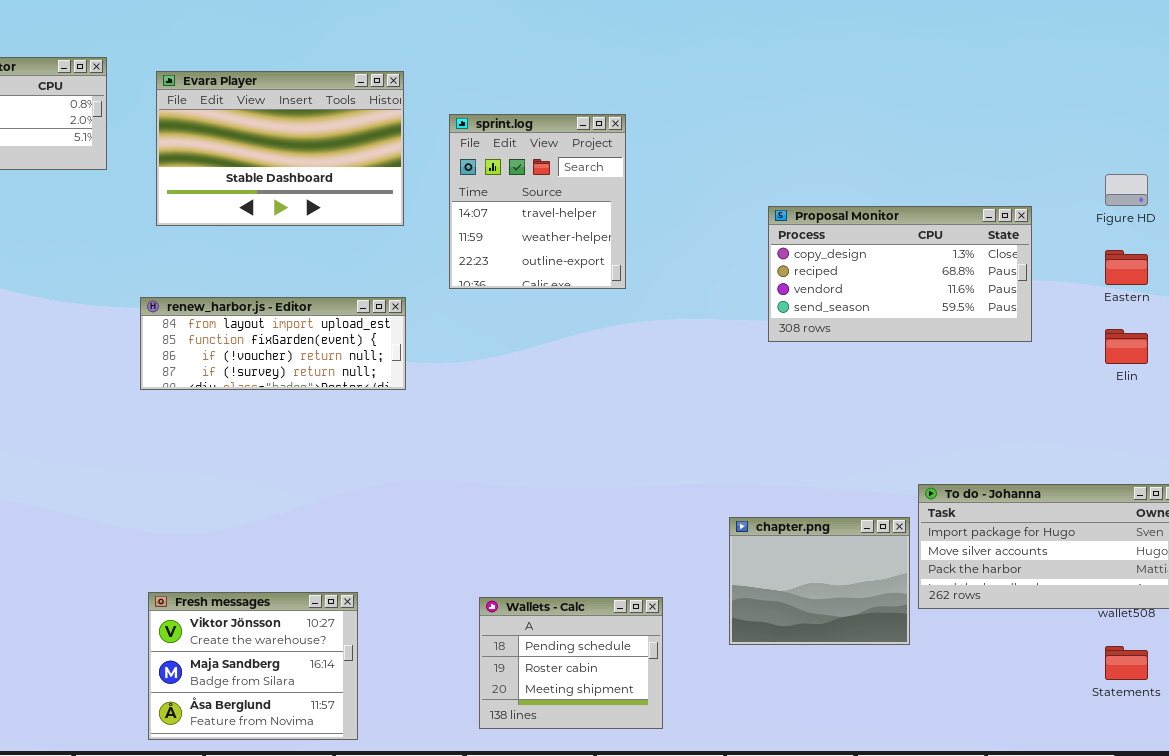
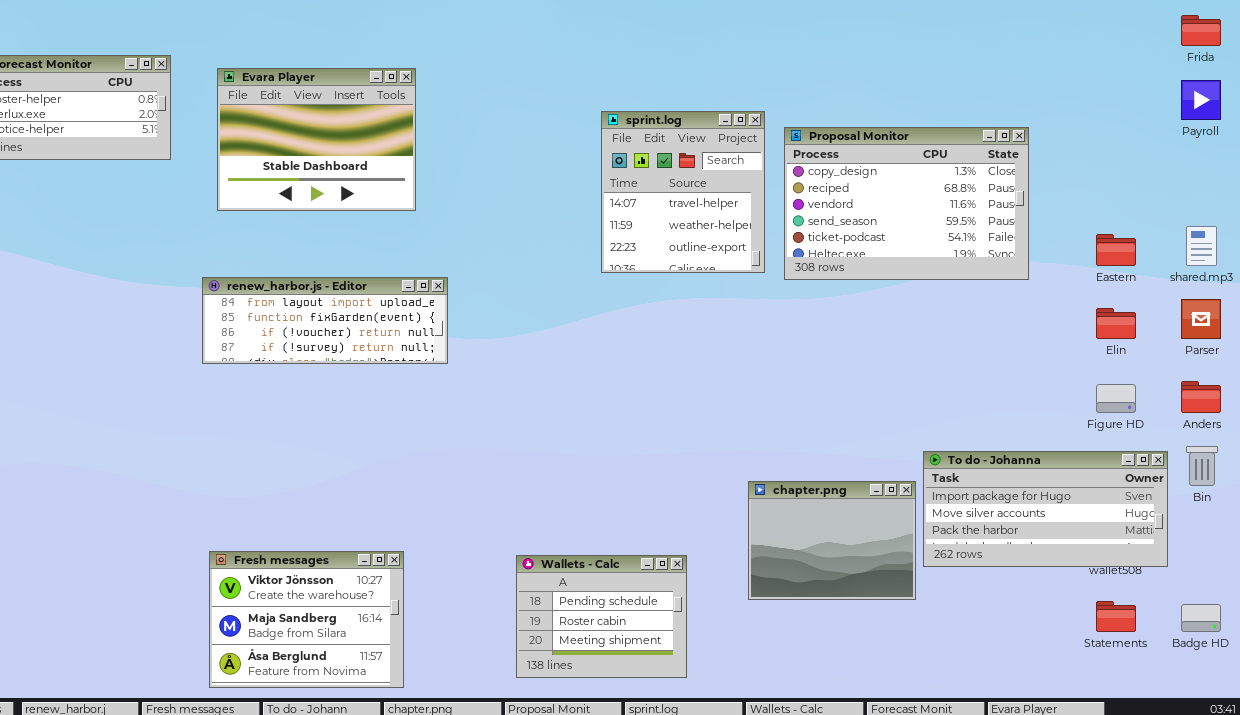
Evara Player: [156,71,404,226] -> [217,68,416,211], resized
sprint.log: [449,114,626,289] -> [601,111,765,273], moved
Figure HD: [1105,174,1148,206] -> [1096,384,1136,413], moved
Proposal Monitor: [768,206,1032,342] -> [784,127,1029,280], moved, resized

